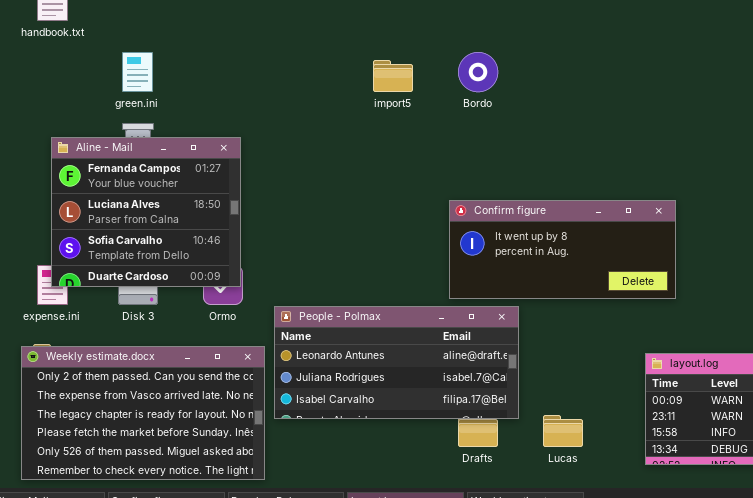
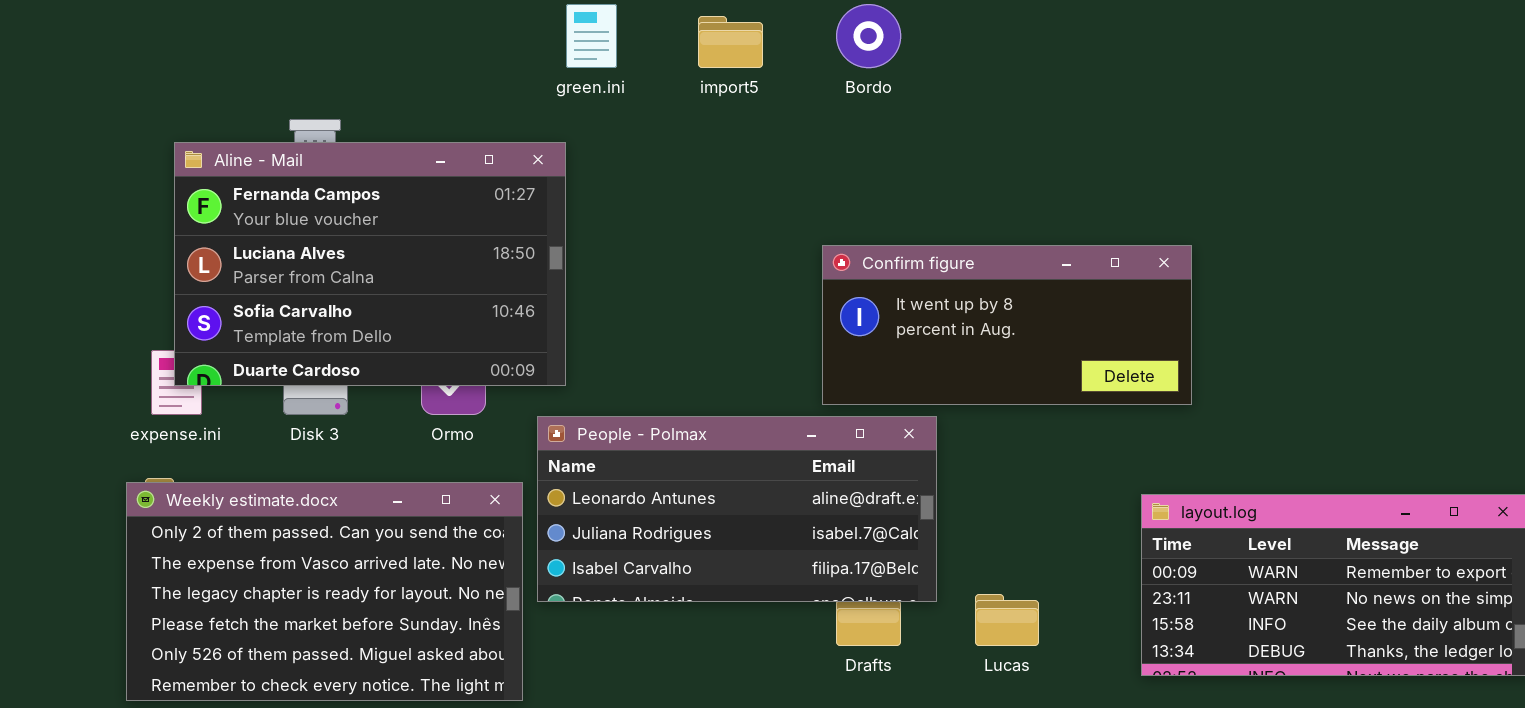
green.ini: [122,52,153,92] -> [566,4,617,68], moved
Aline - Mail: [51,137,241,287] -> [174,142,566,386], resized

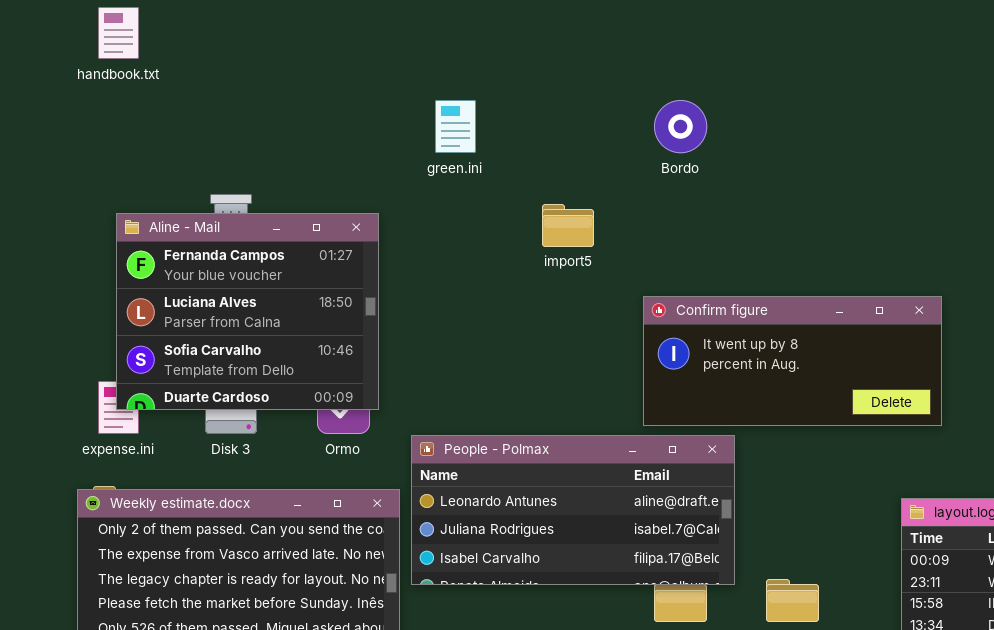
import5: [698,16,763,68] -> [542,204,594,247], moved
Aline - Mail: [174,142,566,386] -> [116,213,379,410], resized

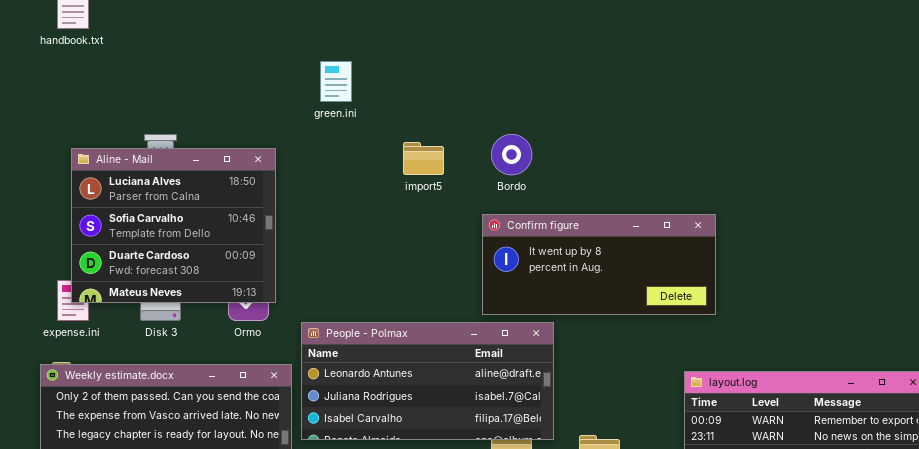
Bordo: [654,100,707,153] -> [491,134,532,175], moved
Aline - Mail: [116,213,379,410] -> [71,148,276,303], scrolled down 1 row

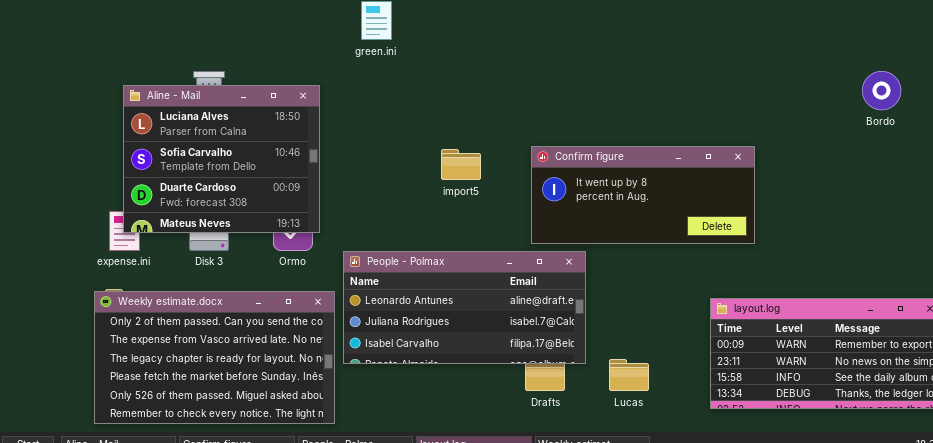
Bordo: [491,134,532,175] -> [862,71,901,110], moved
import5: [403,142,444,175] -> [441,149,481,180], moved
Confirm figure: [482,214,716,315] -> [531,146,755,244], moved

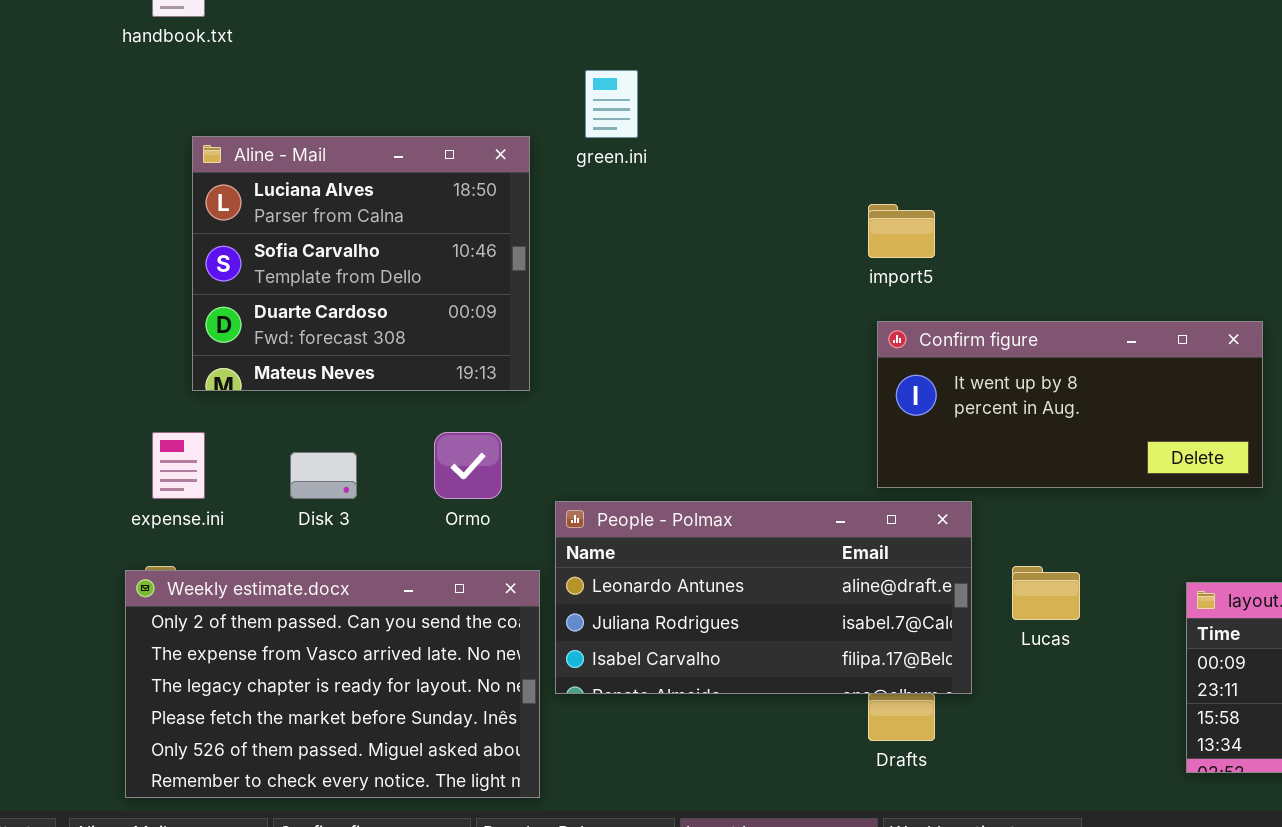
Aline - Mail: [123,85,320,233] -> [192,136,530,391], moved
import5: [441,149,481,180] -> [868,204,935,258], moved
Lucas: [609,359,649,391] -> [1012,566,1080,620], moved

